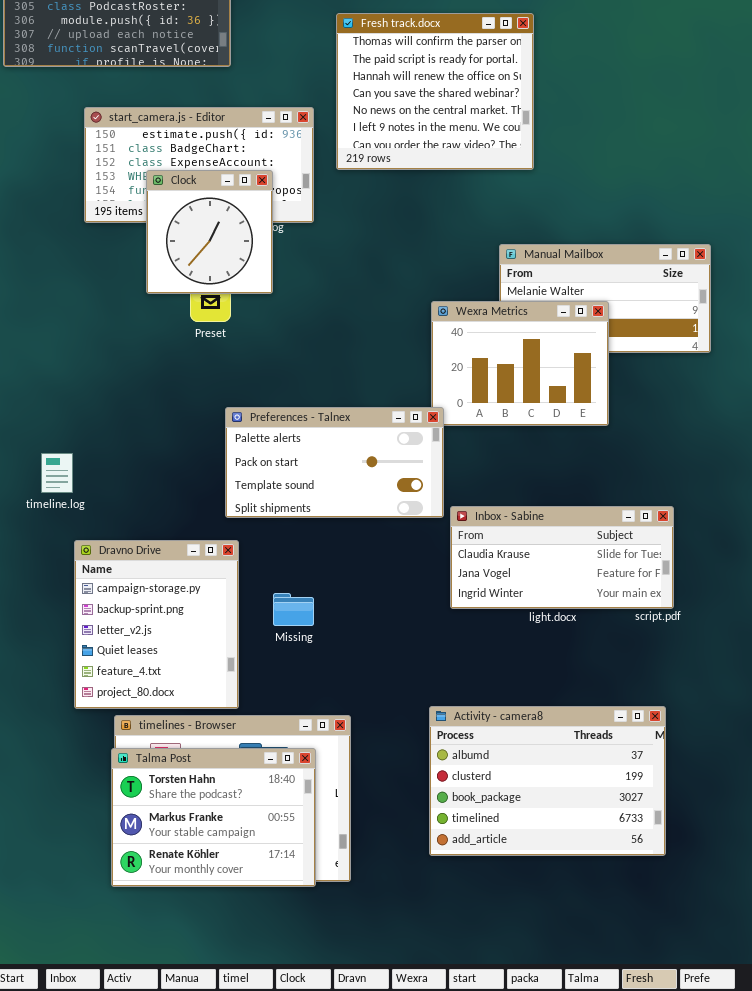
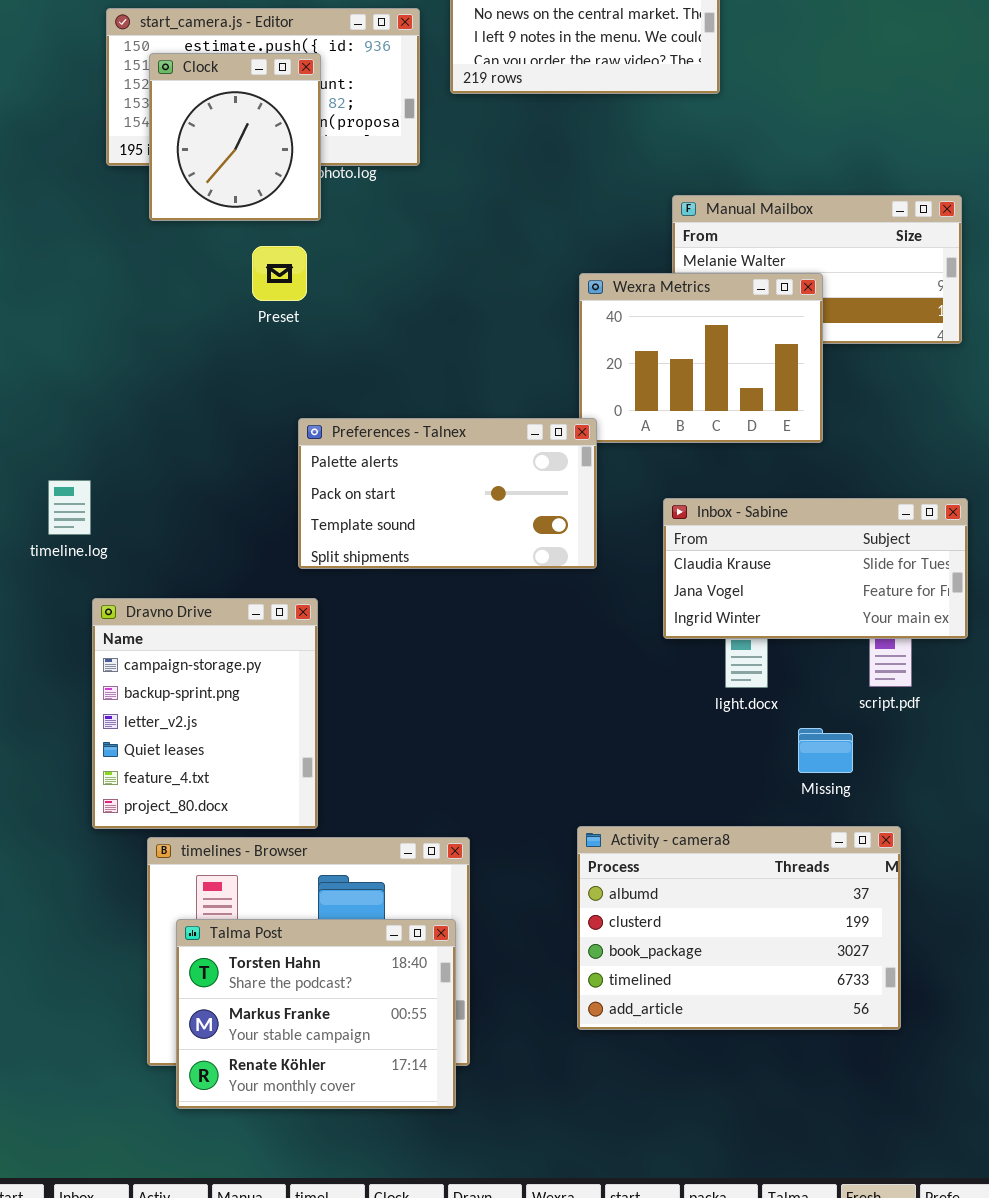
Clock: [146,170,273,294] -> [149,53,321,221], moved
Inbox - Sabine: [450,506,674,609] -> [663,498,968,639], moved
Missing: [273,593,314,626] -> [798,728,853,773], moved
Talma Post: [111,748,316,887] -> [176,919,456,1109], moved

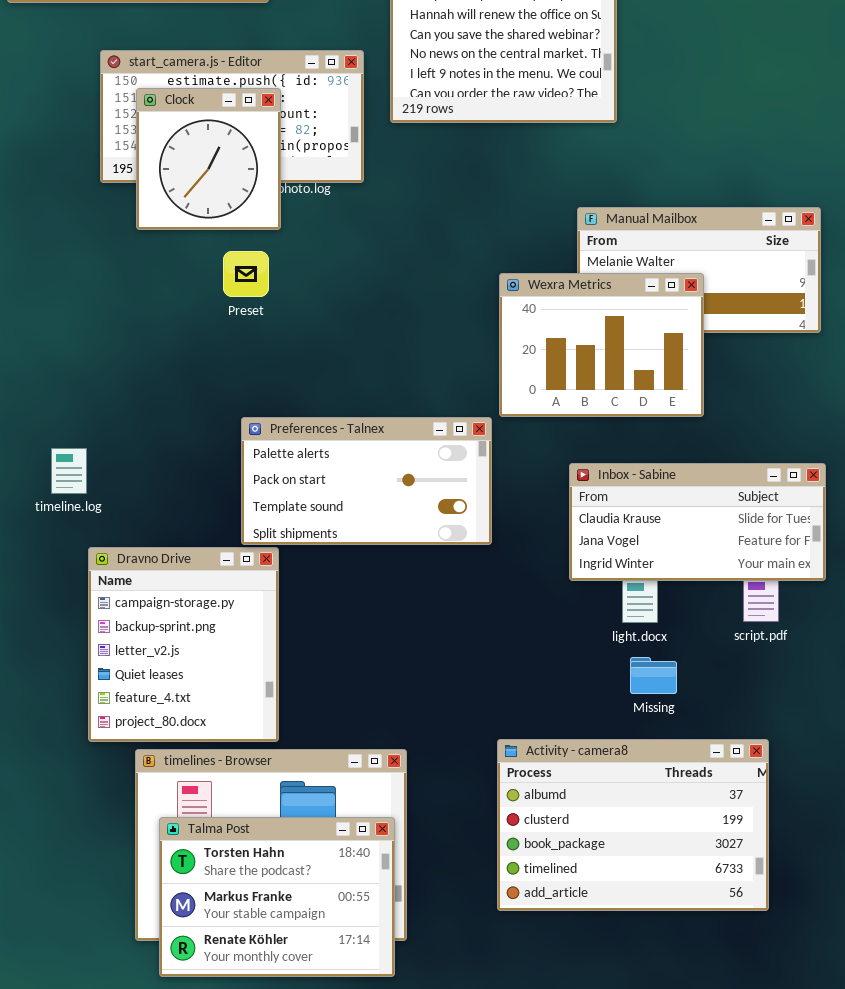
Preferences - Talnex: [298,418,597,569] -> [241,417,492,545], moved
Missing: [798,728,853,773] -> [630,657,677,694], moved

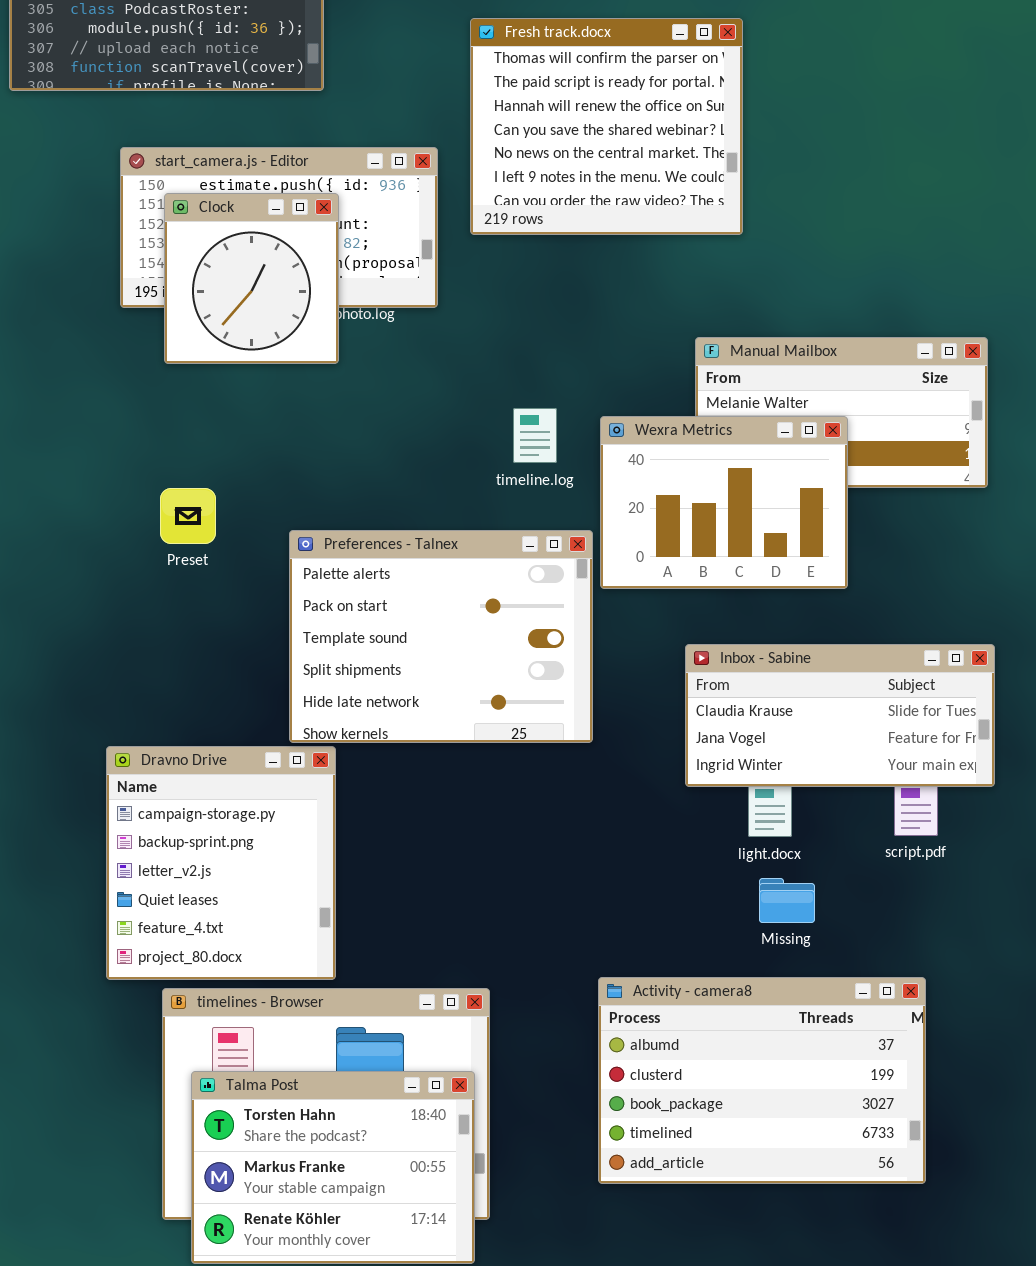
Preset: [223,251,269,297] -> [160,488,216,544], moved
Preferences - Talnex: [241,417,492,545] -> [289,530,593,743], resized
timeline.log: [51,448,87,494] -> [513,408,557,463], moved

